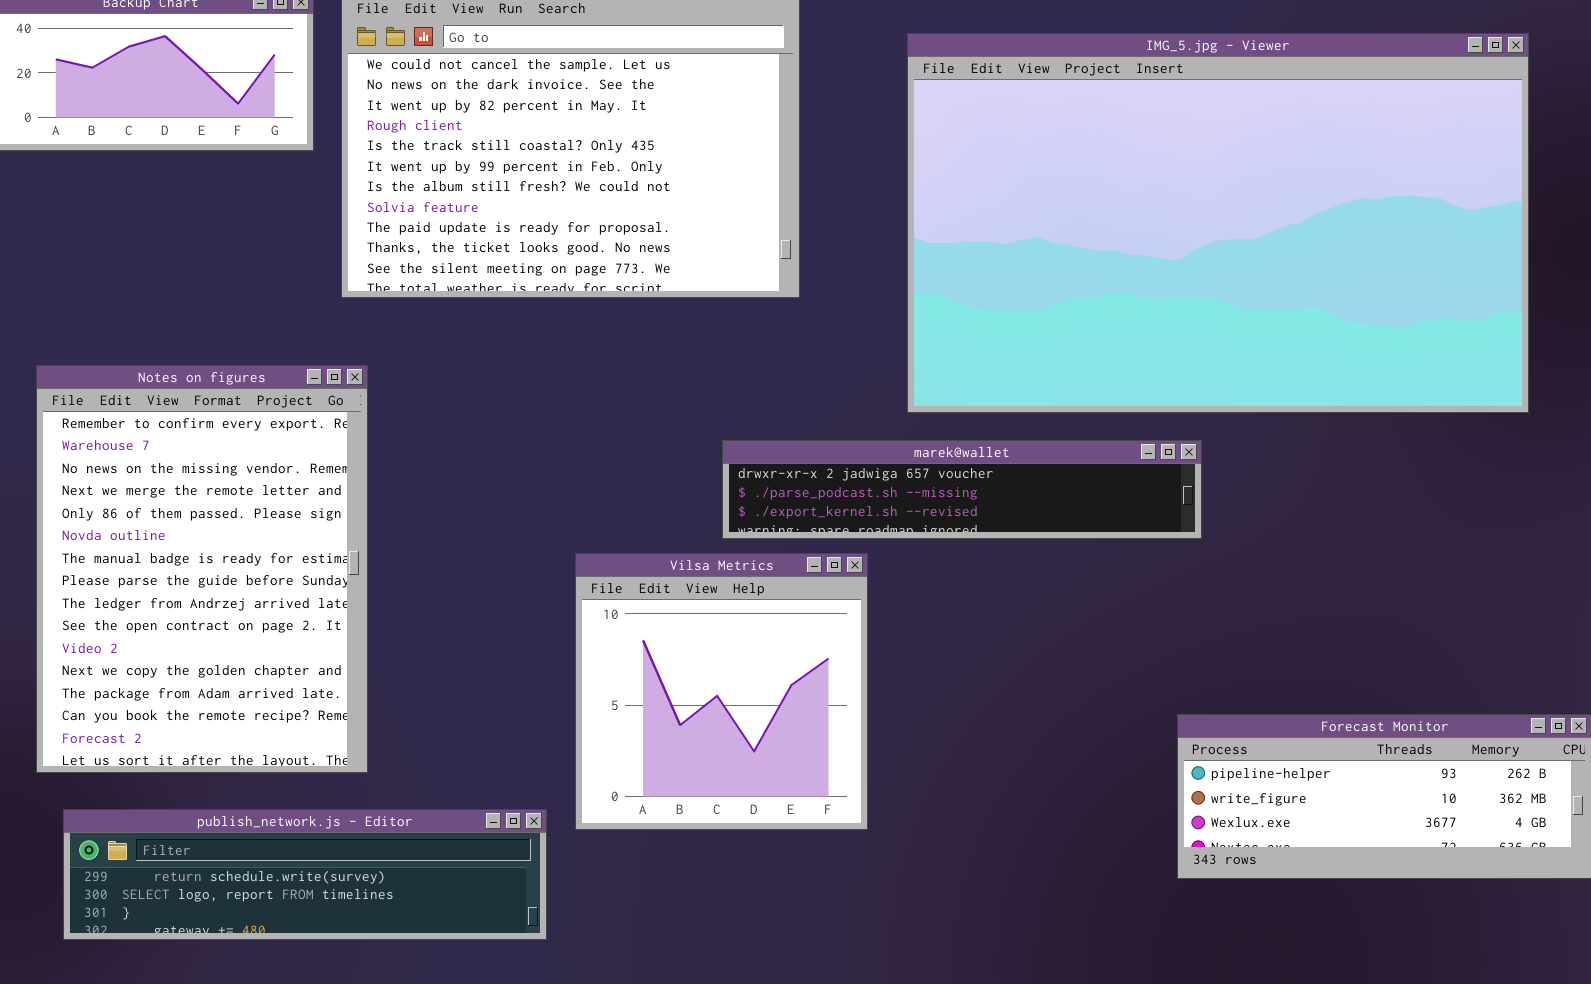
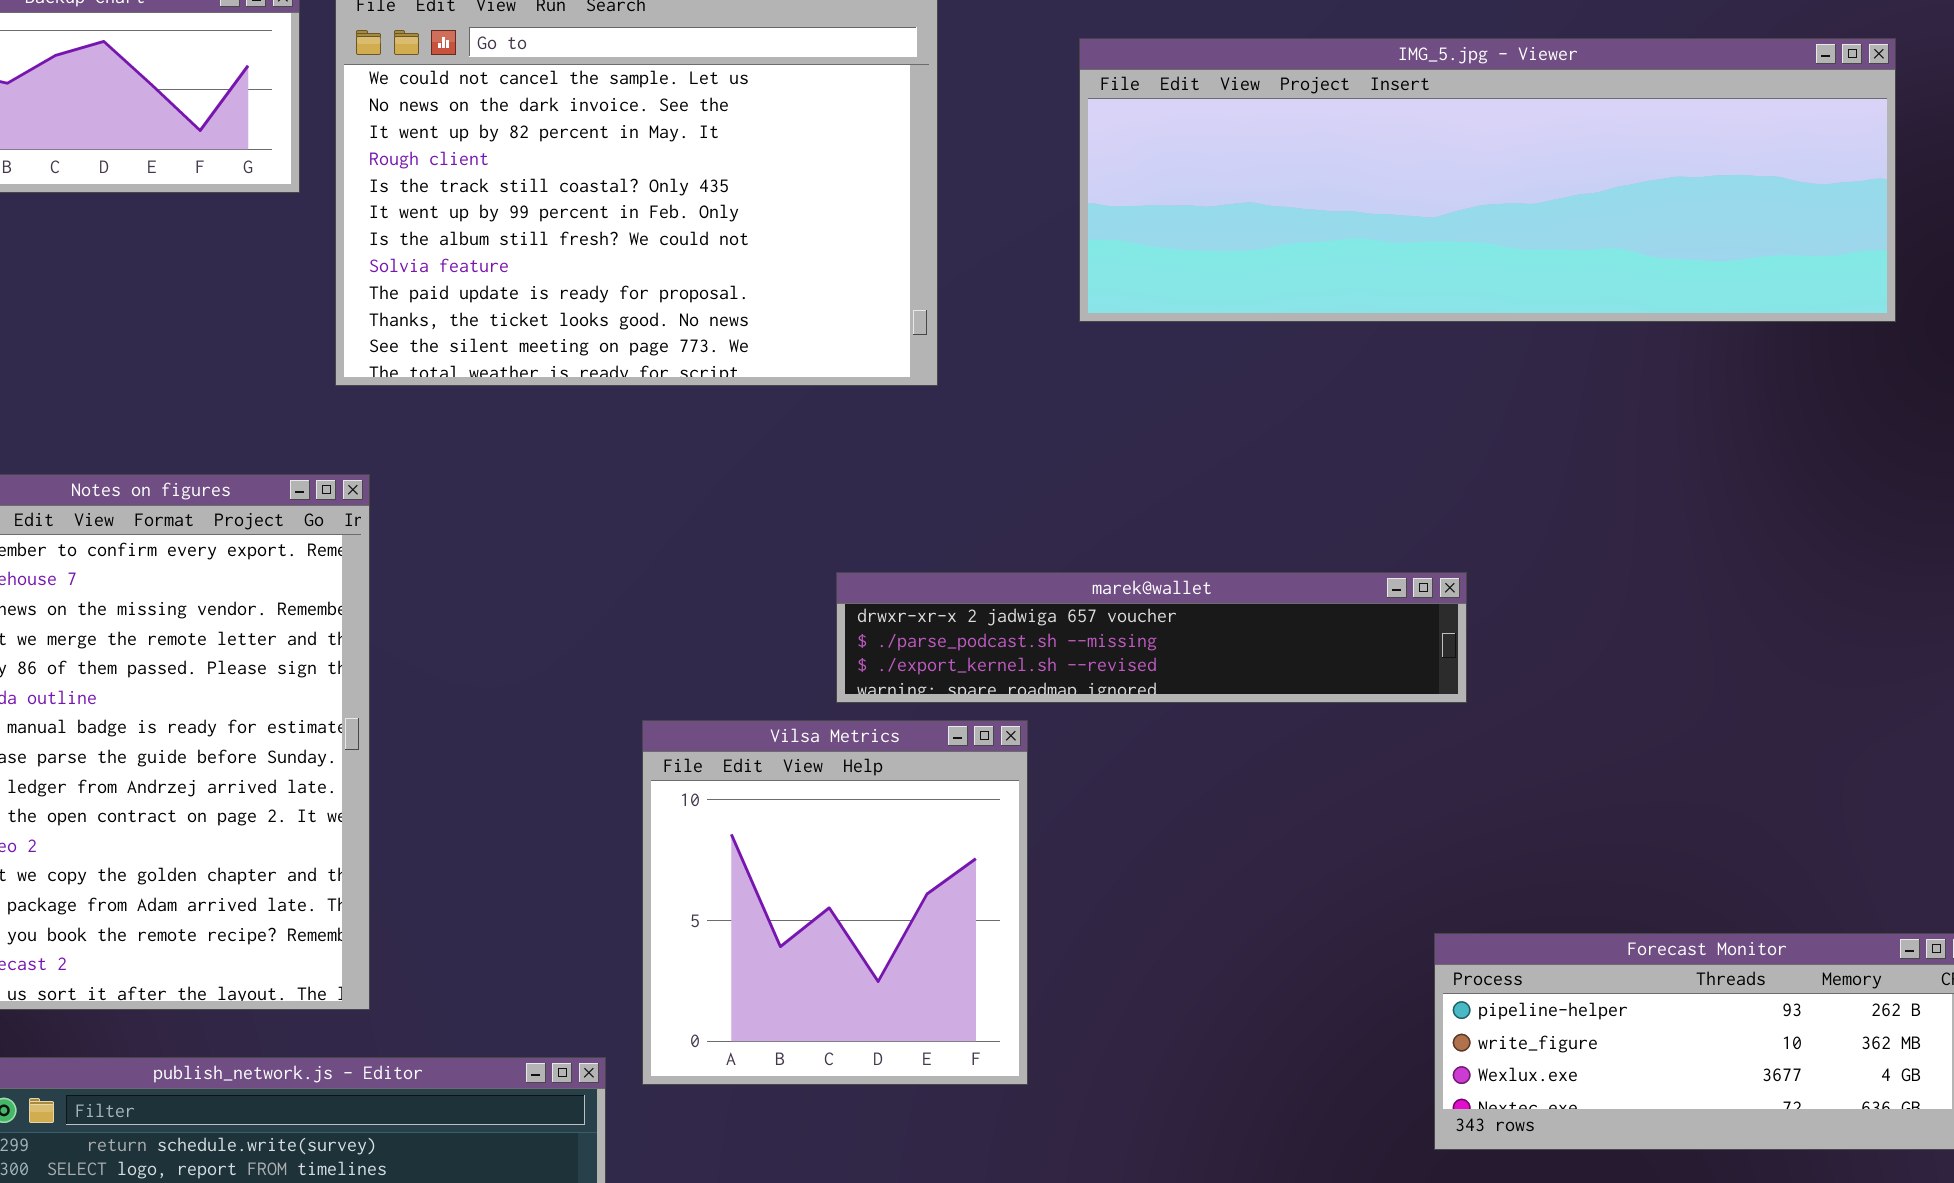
IMG_5.jpg - Viewer: [907,33,1529,413] -> [1079,38,1896,322], resized

